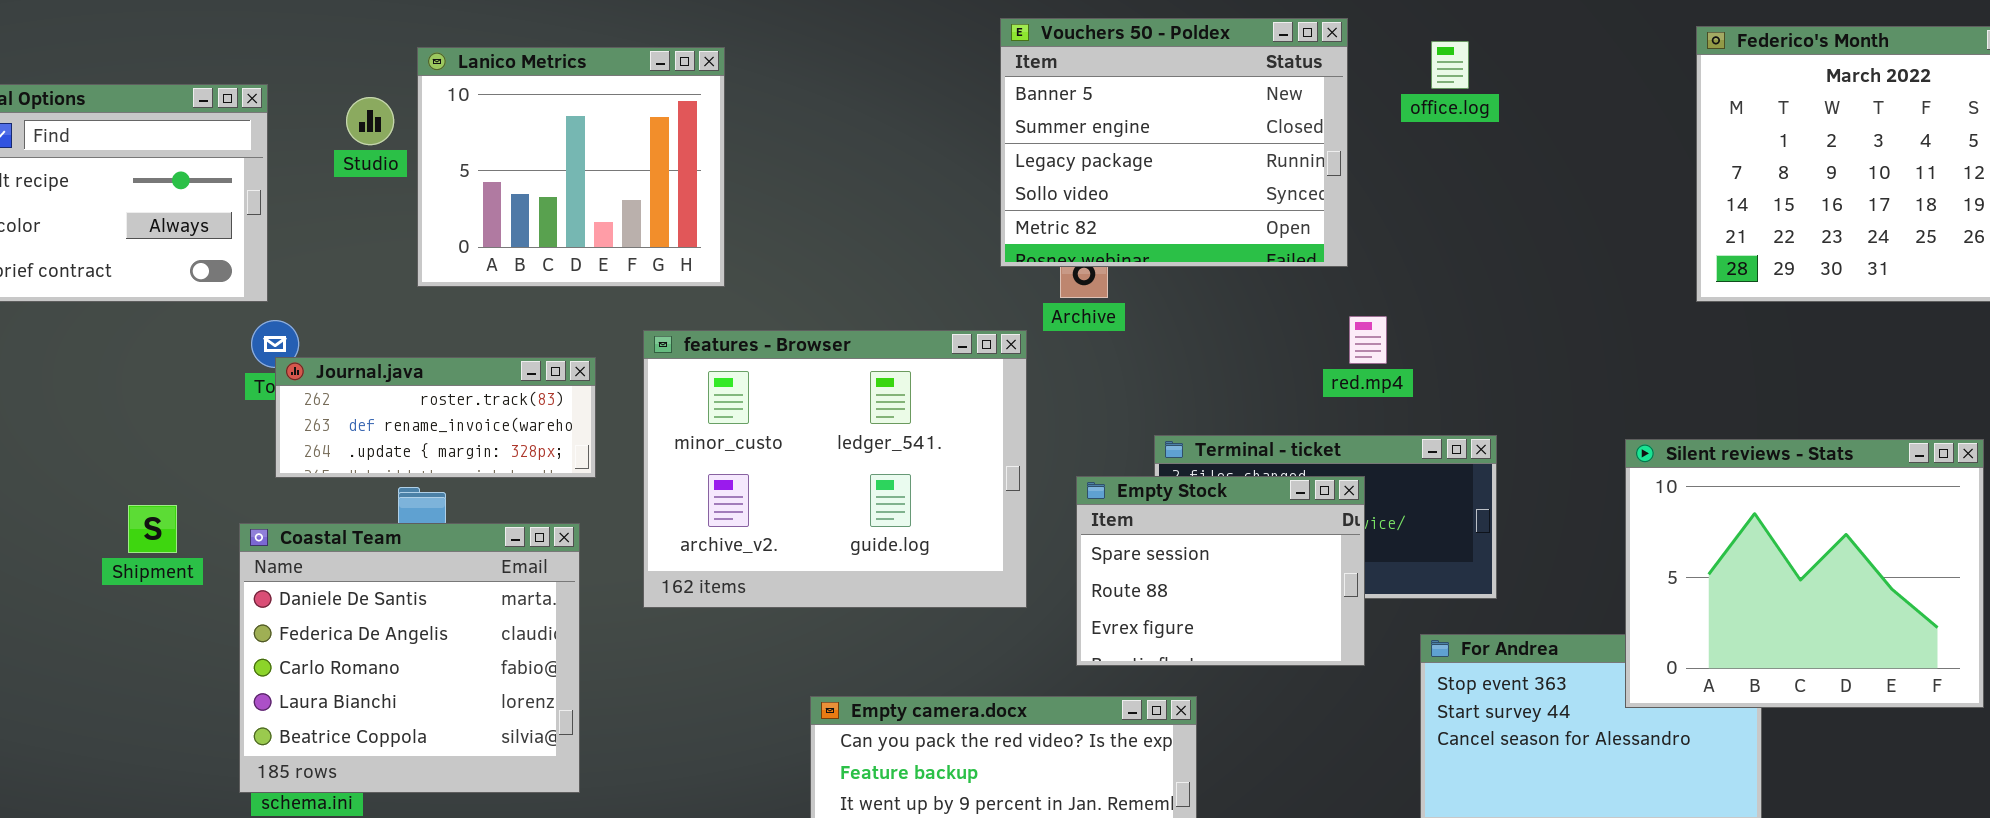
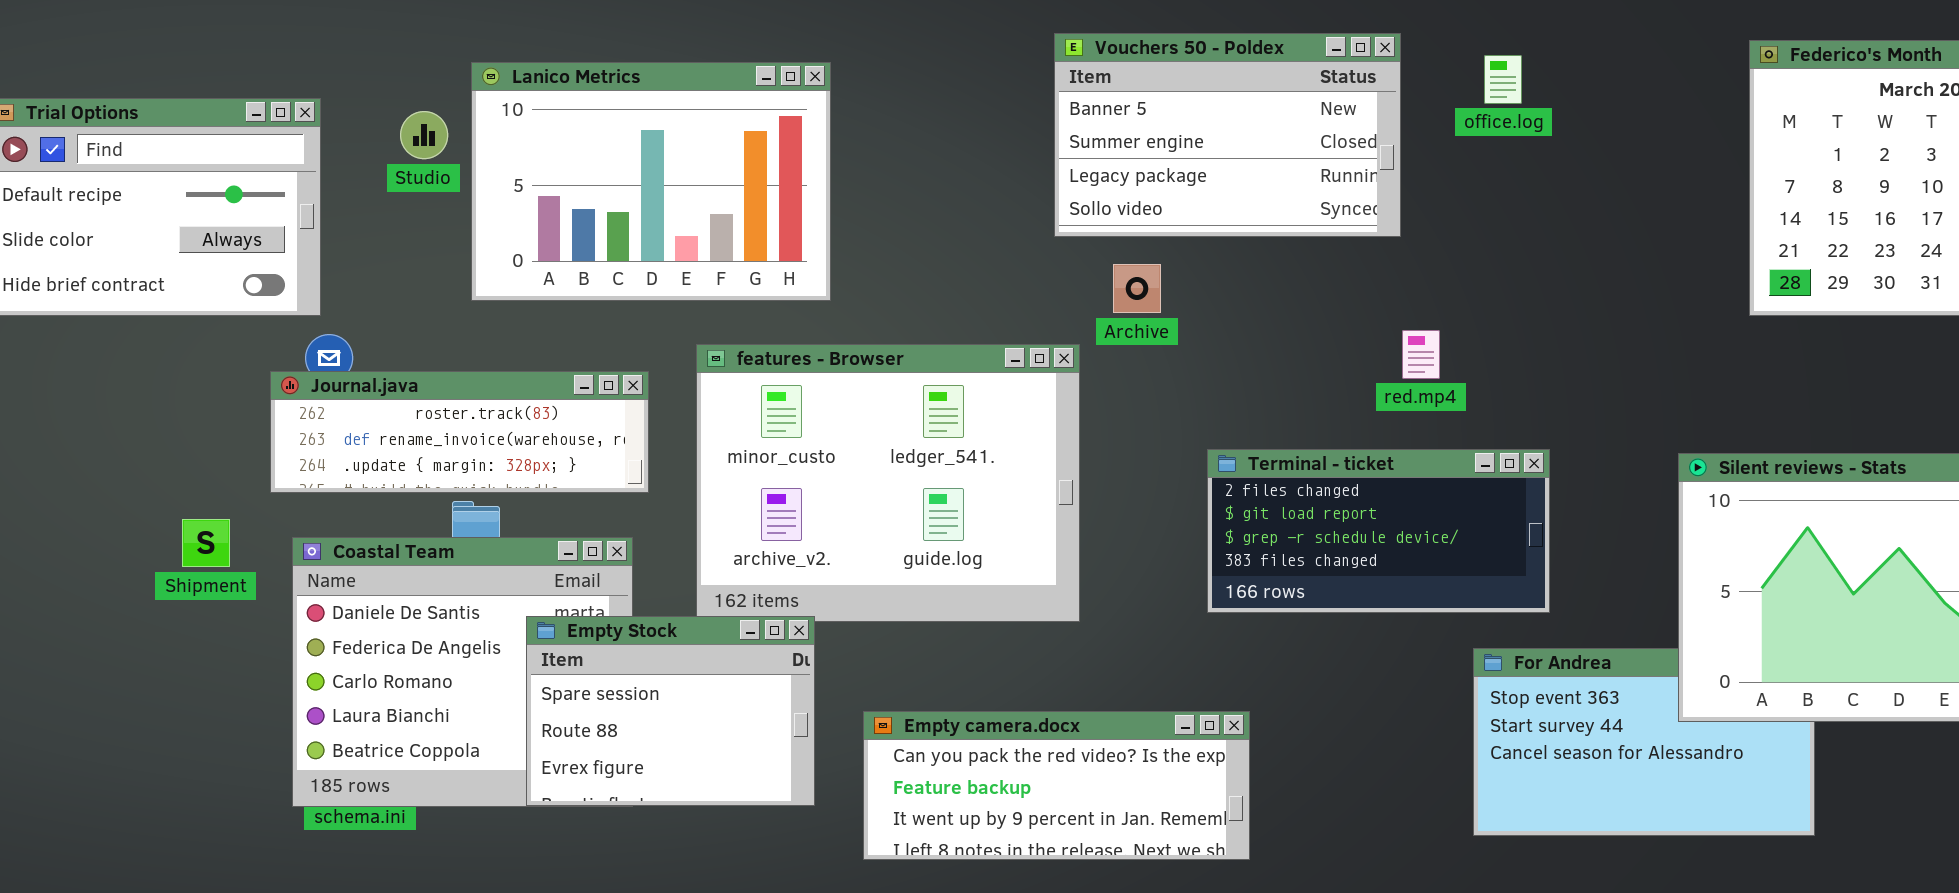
Vouchers 50 - Poldex: [1000,18,1348,267] -> [1054,33,1401,237], resized
Lanico Metrics: [417,47,725,287] -> [471,62,831,301], resized
Journal.java: [275,357,596,478] -> [270,371,649,493], resized
Empty Stock: [1076,476,1365,666] -> [526,616,815,806], moved

